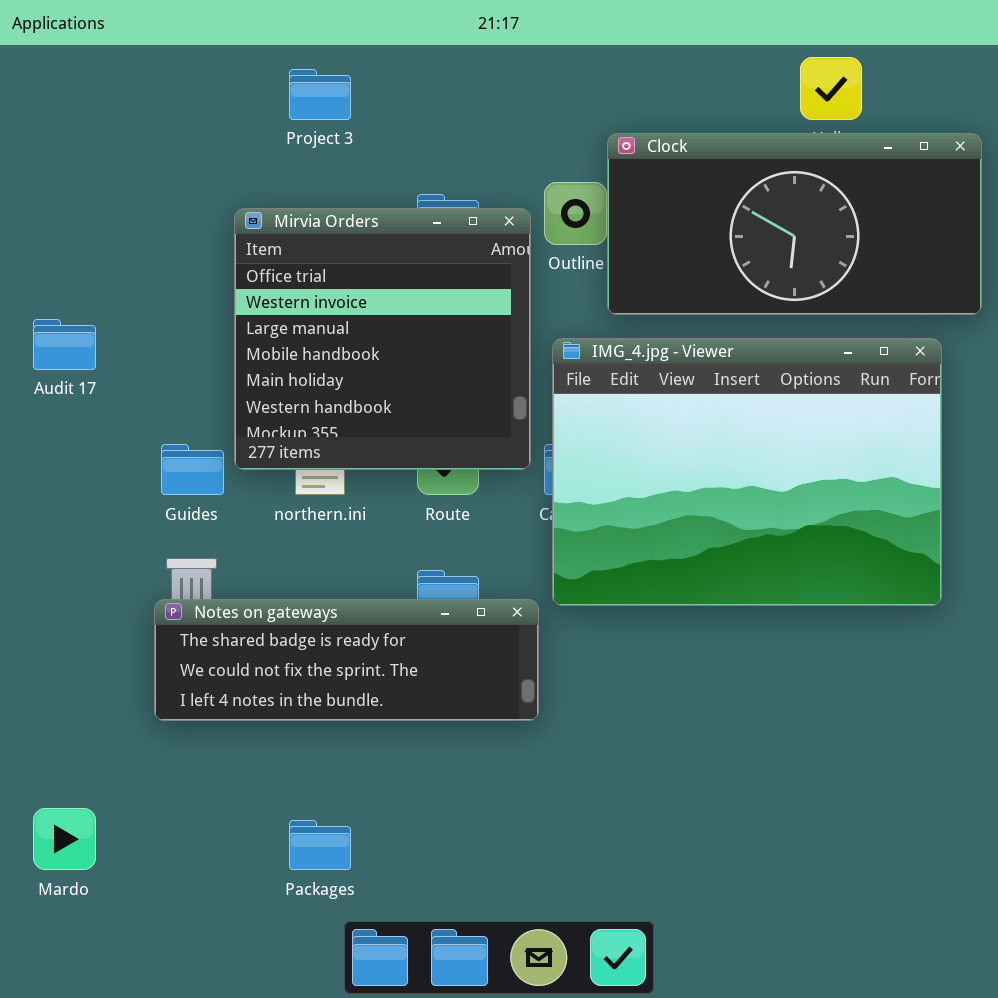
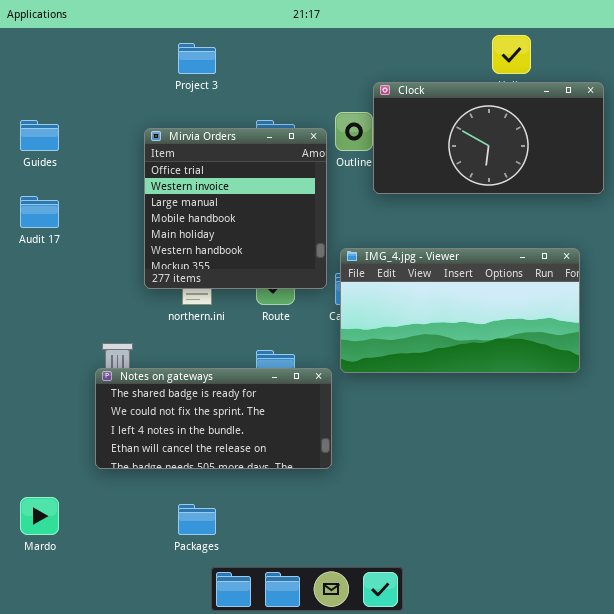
IMG_4.jpg - Viewer: [552,338,942,606] -> [340,248,580,373], resized
Guides: [161,444,224,495] -> [20,120,59,151], moved
Notes on gateways: [154,599,539,721] -> [95,368,332,469], resized

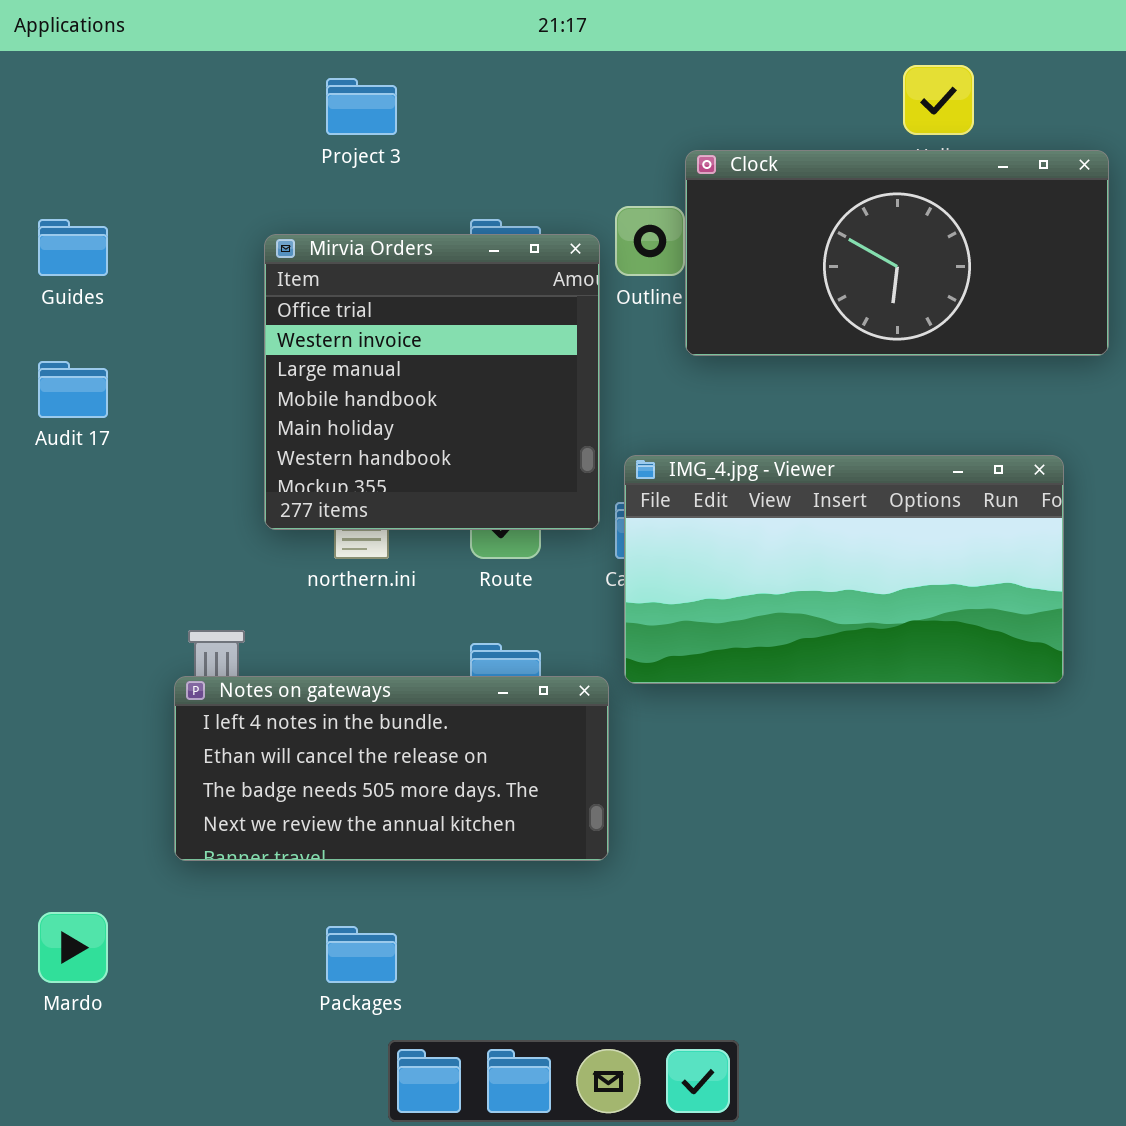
Notes on gateways: [95,368,332,469] -> [174,676,609,861], scrolled down 2 rows

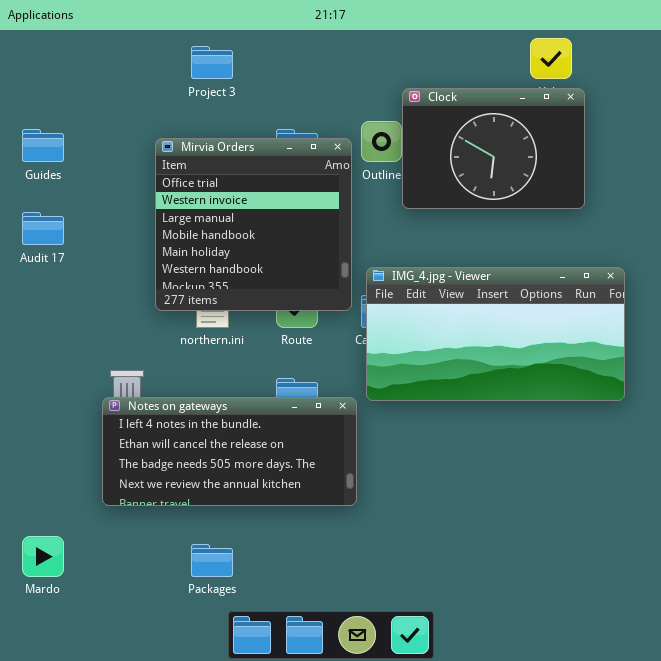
Clock: [685,150,1109,356] -> [402,88,585,209], resized

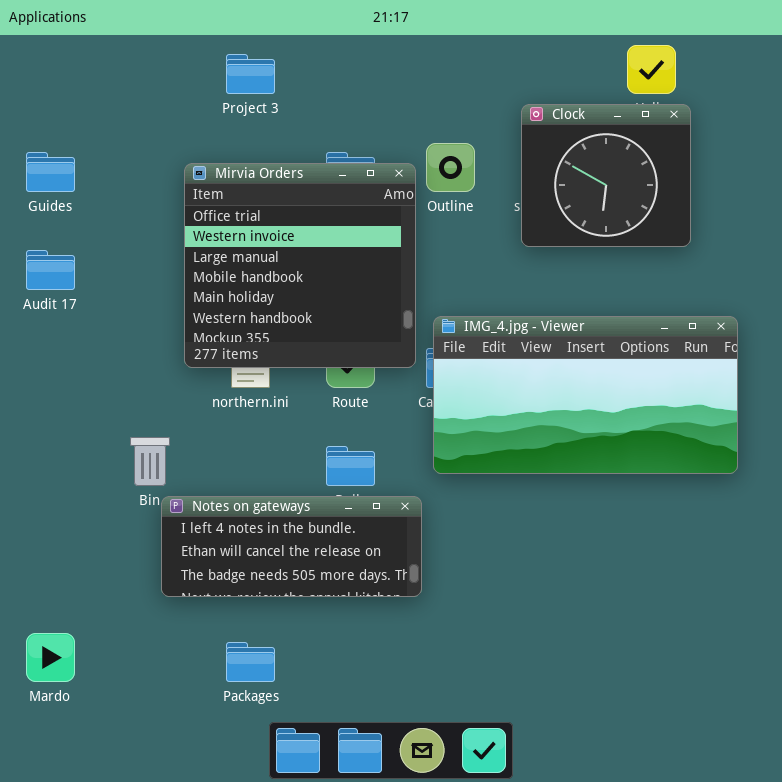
Clock: [402,88,585,209] -> [521,104,691,247], resized
Notes on gateways: [102,397,357,506] -> [161,496,422,597], resized

